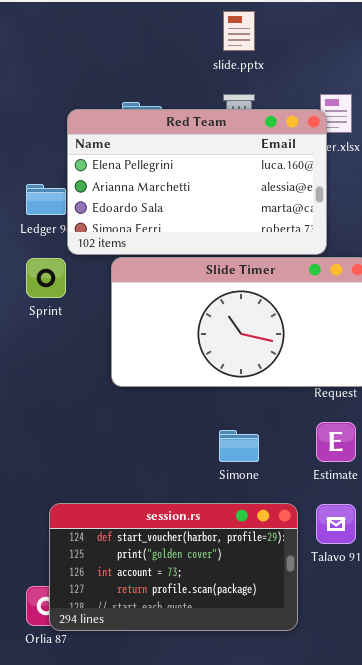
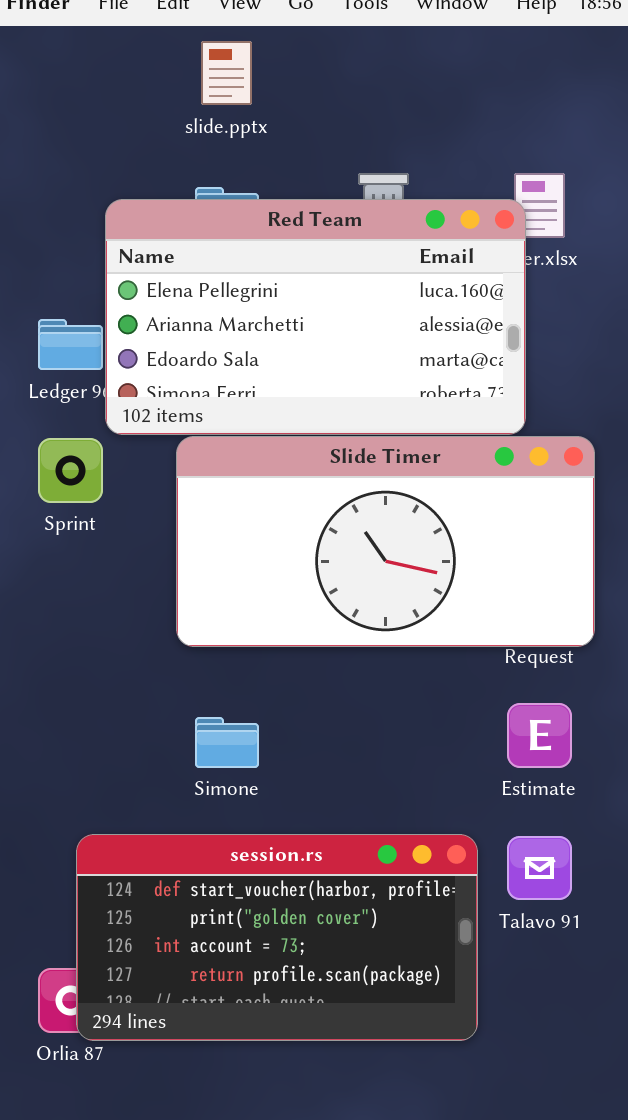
slide.pptx: [223,11,255,51] -> [201,41,252,105], moved
Simone: [219,430,259,462] -> [195,717,259,768], moved

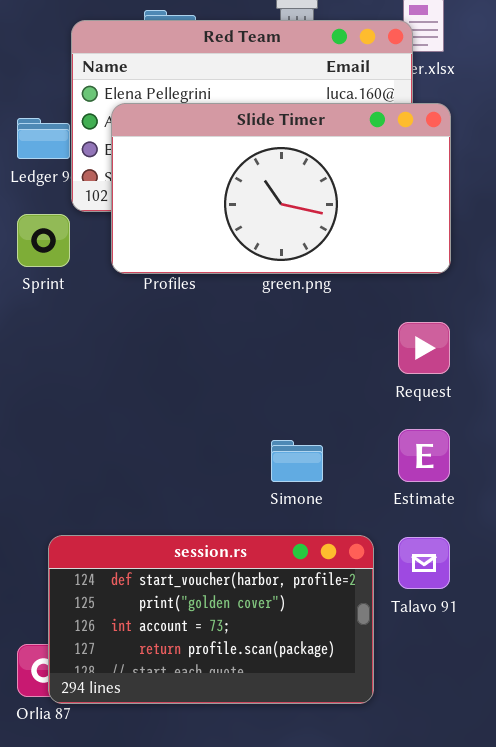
Slide Timer: [176,436,595,647] -> [111,103,451,274], moved
Simone: [195,717,259,768] -> [271,440,323,482], moved

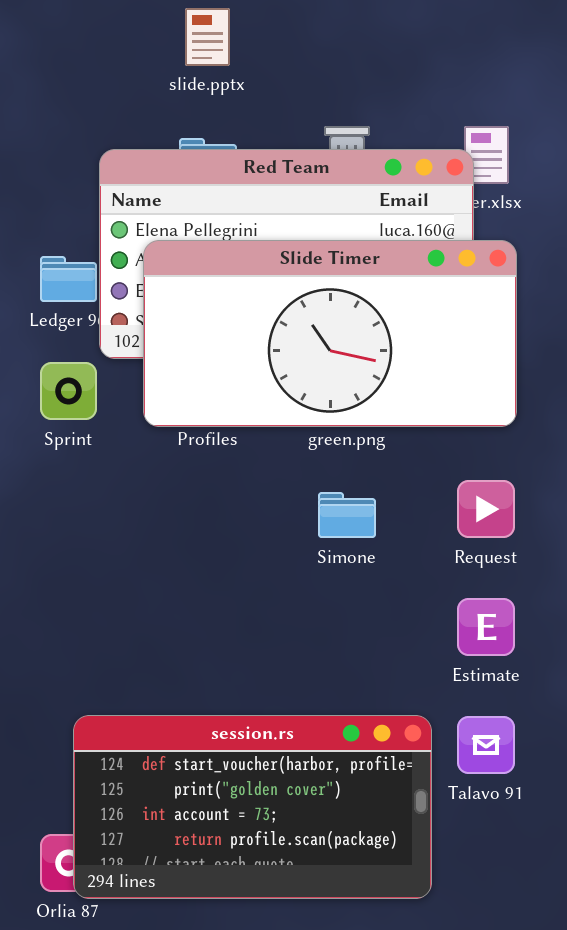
Simone: [271,440,323,482] -> [318,492,376,538], moved

